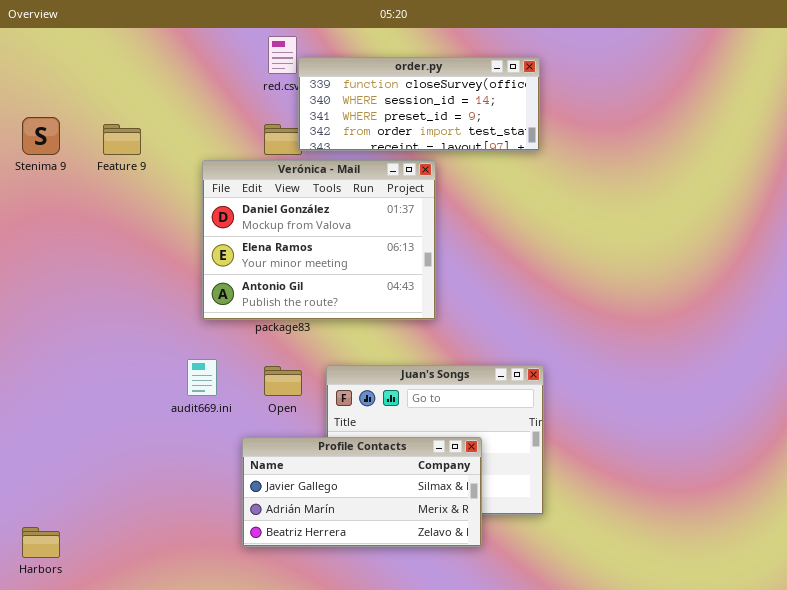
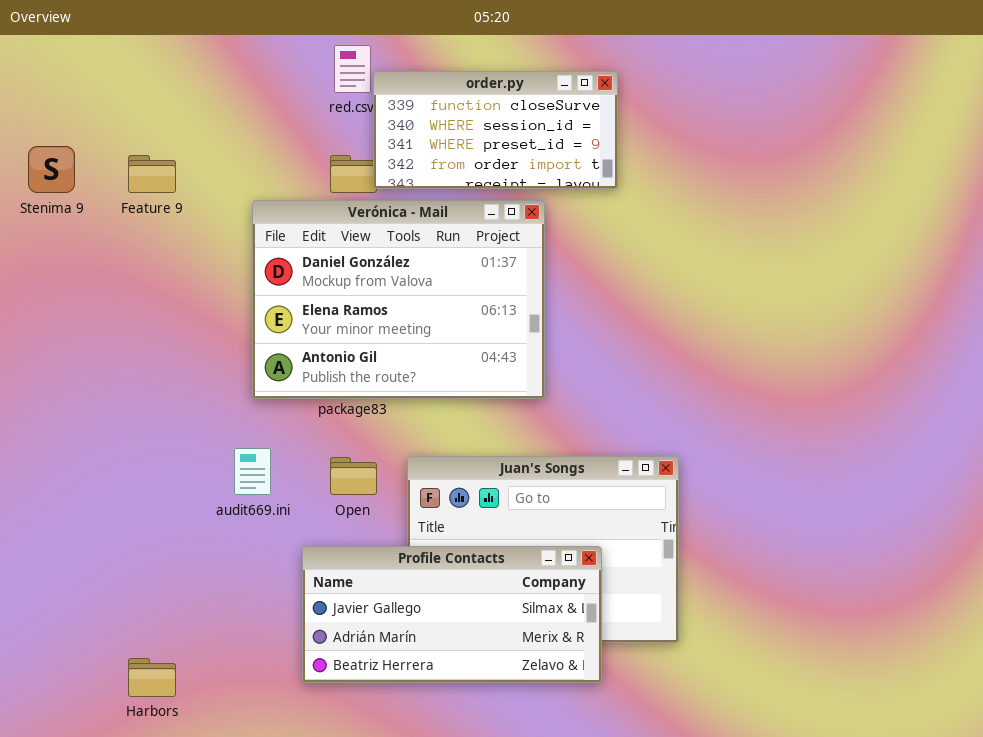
order.py: [298,57,540,151] -> [373,71,618,189], resized
Harbors: [22,527,60,558] -> [128,658,176,697], moved

